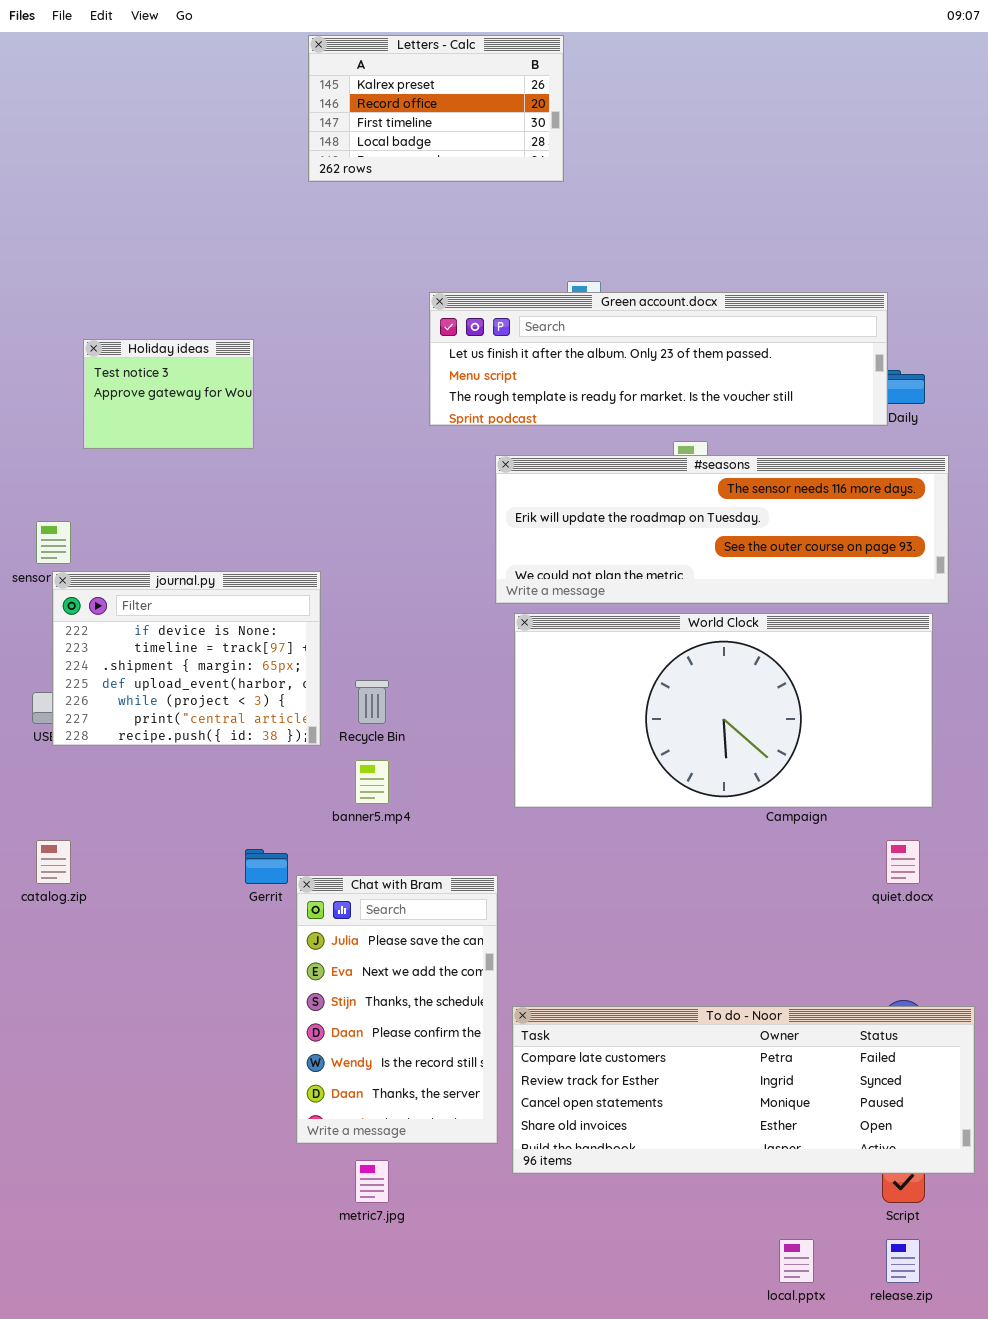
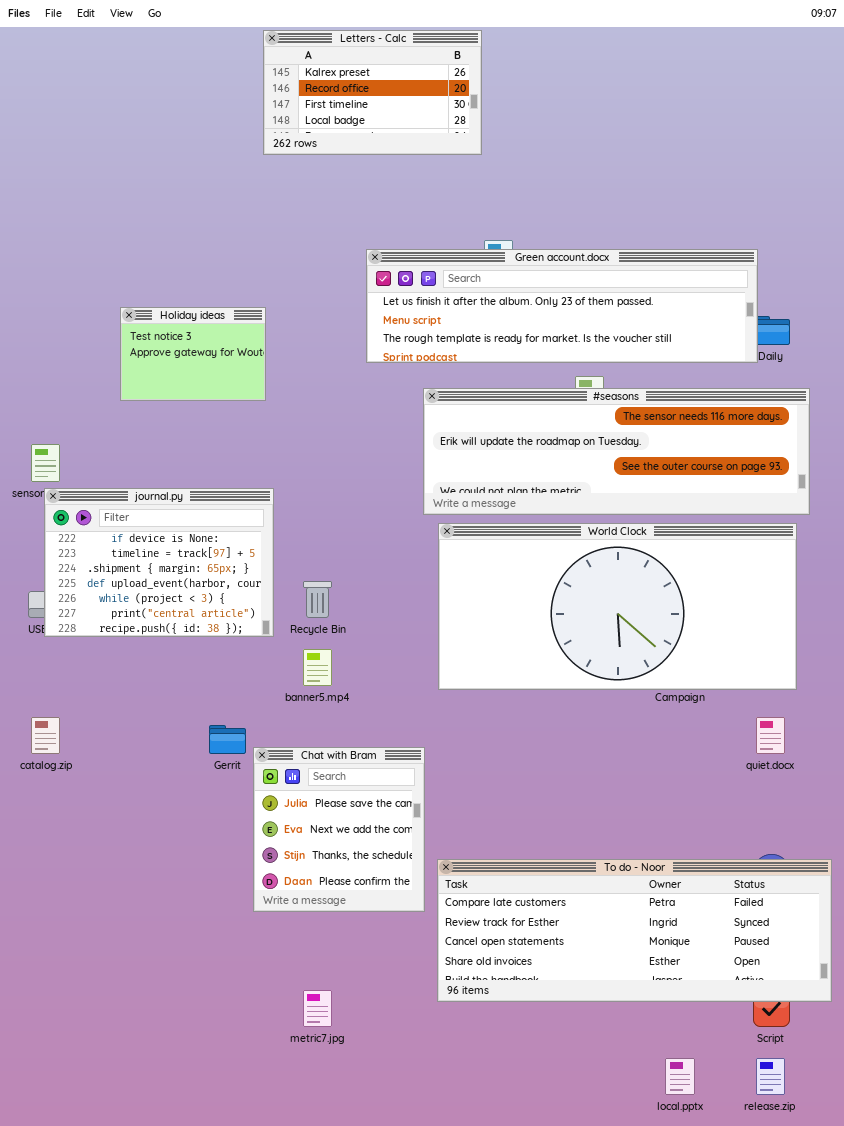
Holiday ideas: [83,339,254,449] -> [120,307,266,401], moved
Chat with Bram: [296,875,498,1144] -> [253,747,425,912], resized

